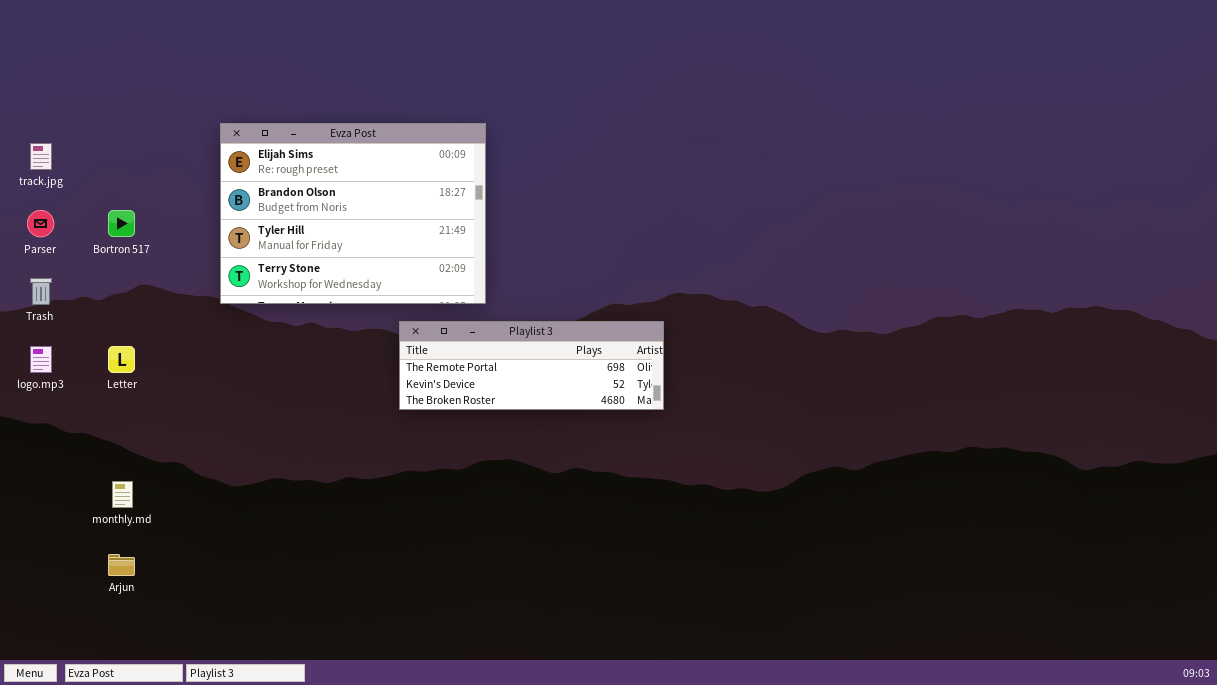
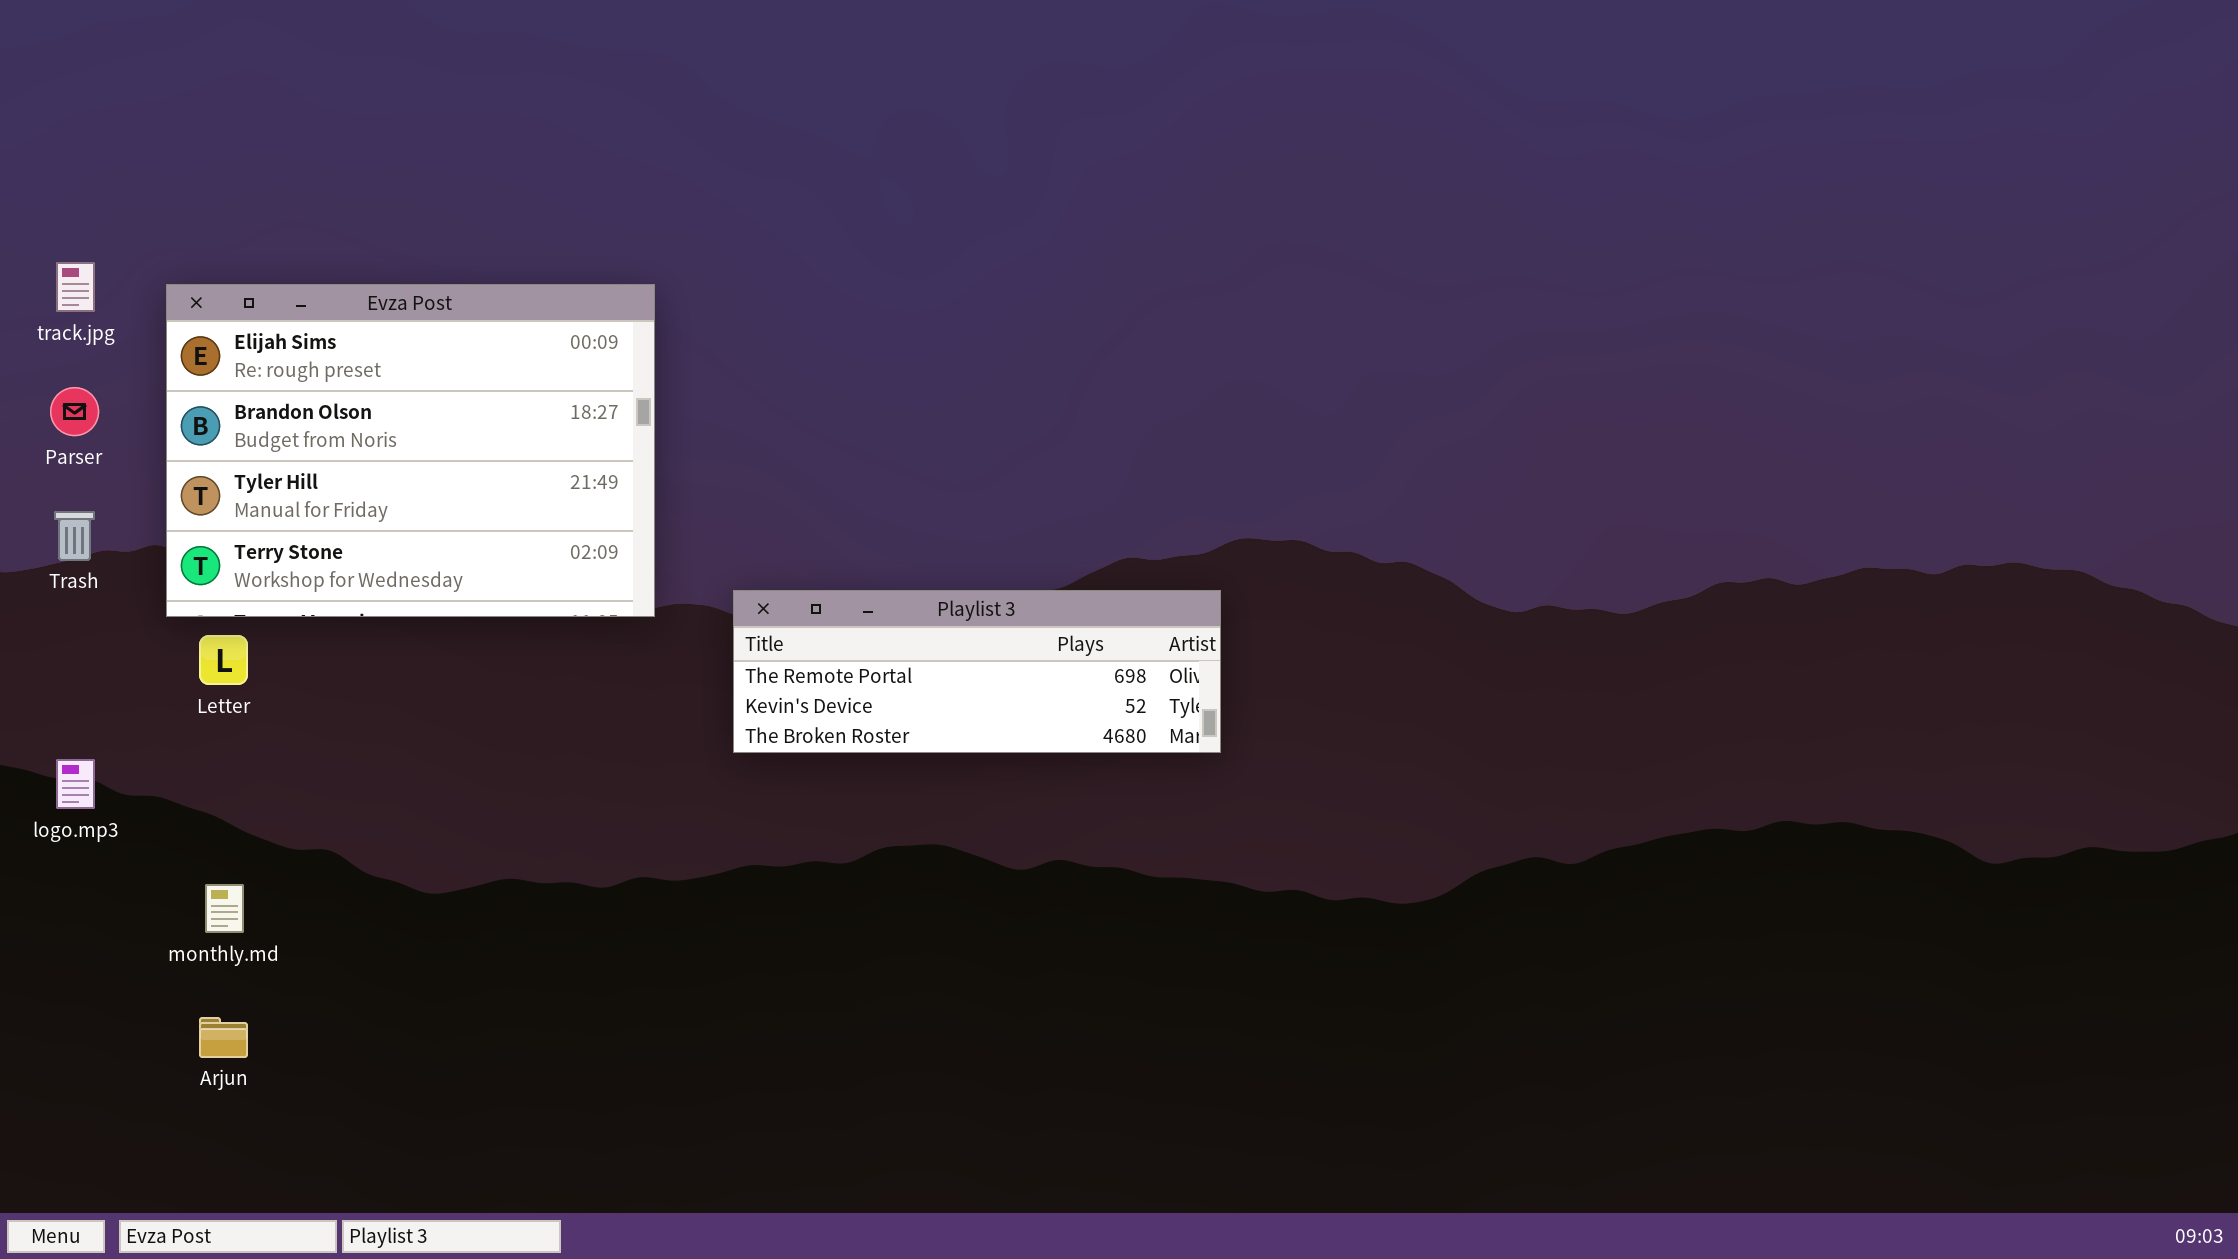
Evza Post: [220,123,486,304] -> [166,284,655,617], moved
logo.mp3: [30,346,52,373] -> [56,759,95,809], moved

